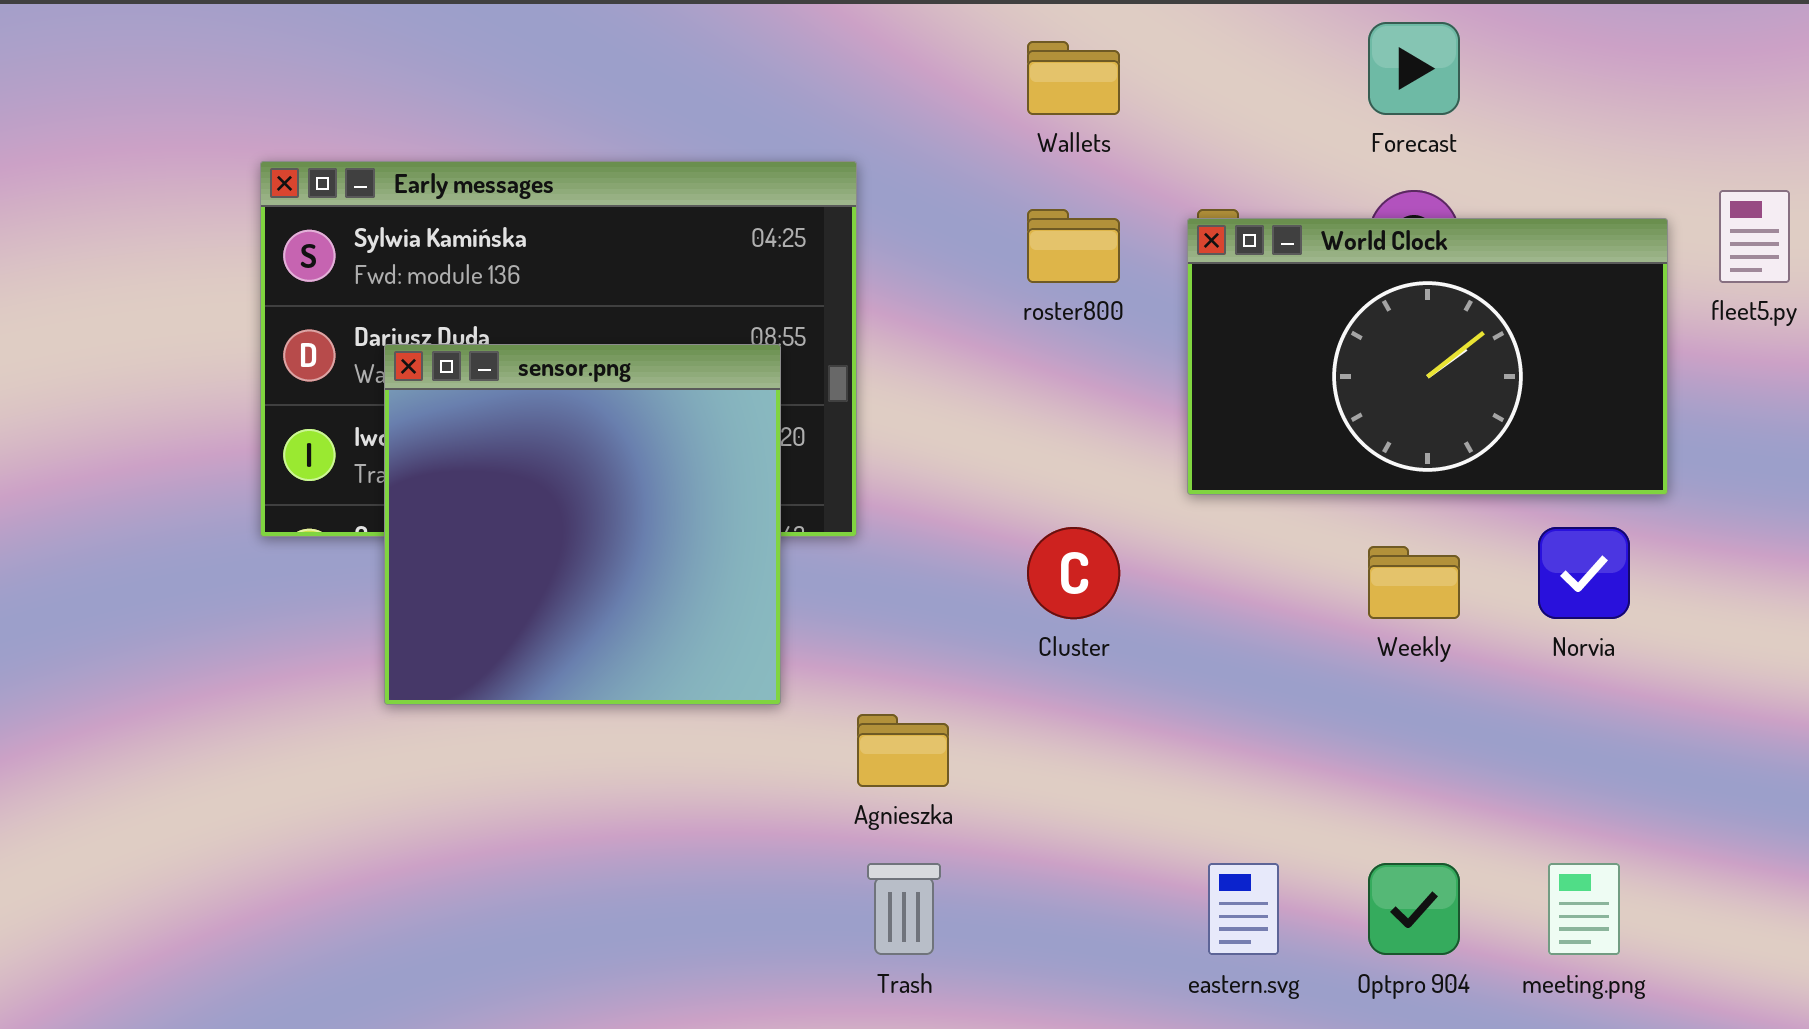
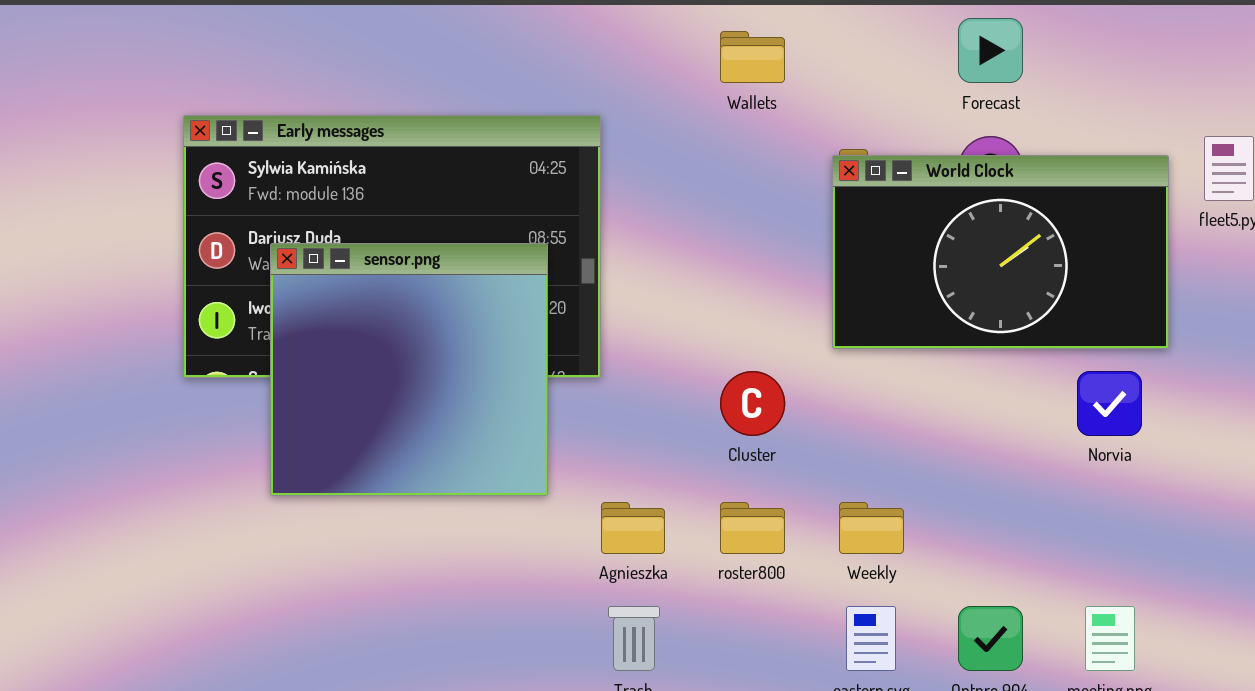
roster800: [1027,209,1120,283] -> [720,502,785,554], moved
Weekly: [1368,546,1460,619] -> [839,502,904,554], moved

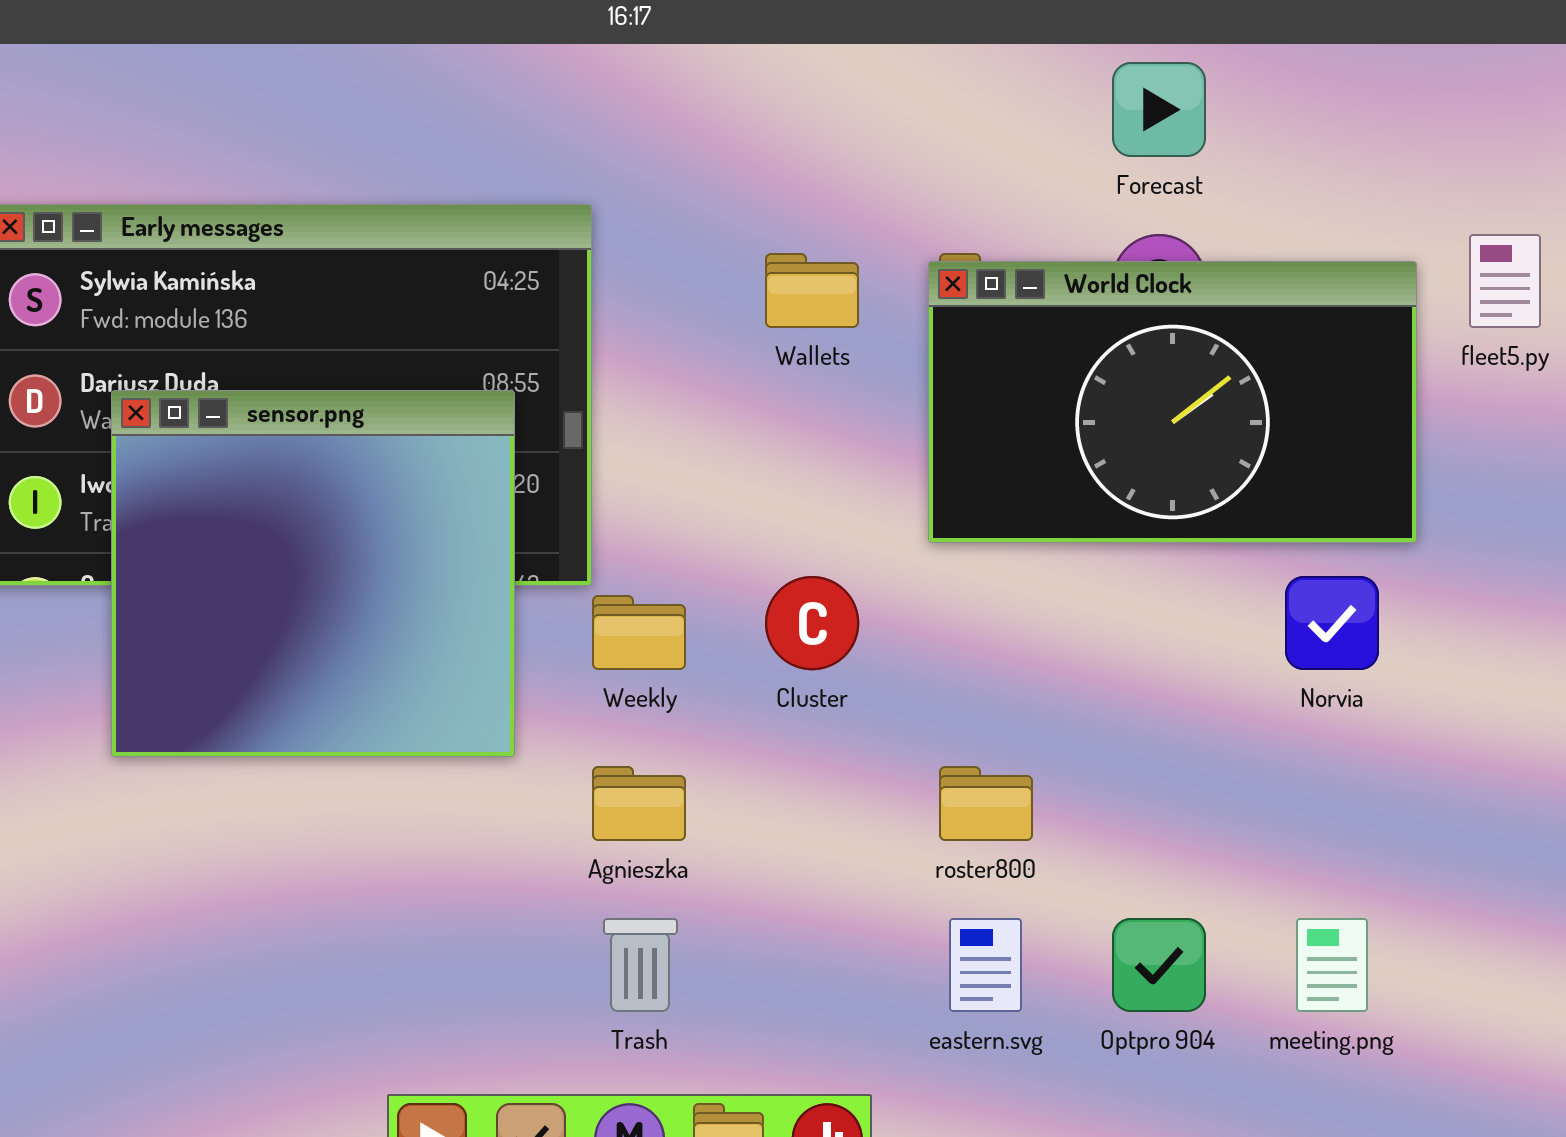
Wallets: [720,31,785,83] -> [765,253,859,328], moved
roster800: [720,502,785,554] -> [939,766,1033,841], moved
Weekly: [839,502,904,554] -> [592,595,686,670], moved

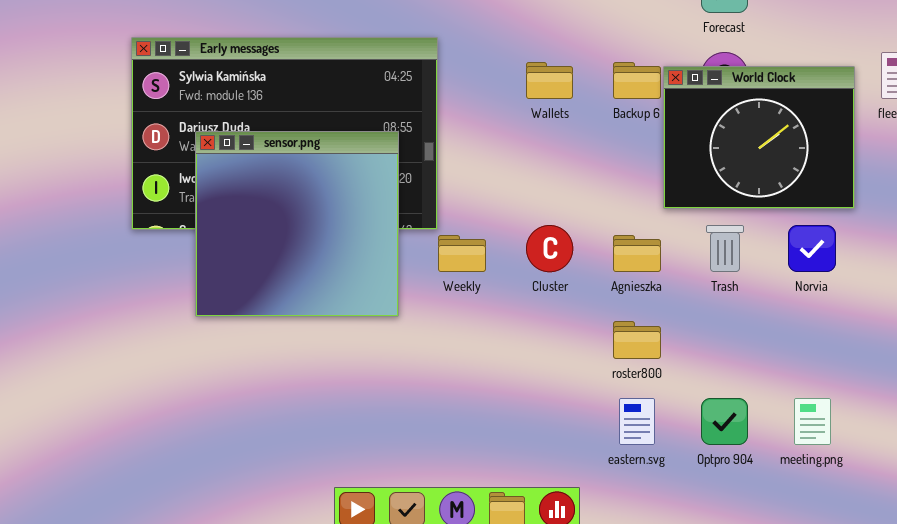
World Clock: [928,261,1417,543] -> [663,66,855,209], resized
Agnieszka: [592,766,686,841] -> [613,235,661,272], moved
Trash: [603,918,678,1012] -> [706,225,744,272], moved

